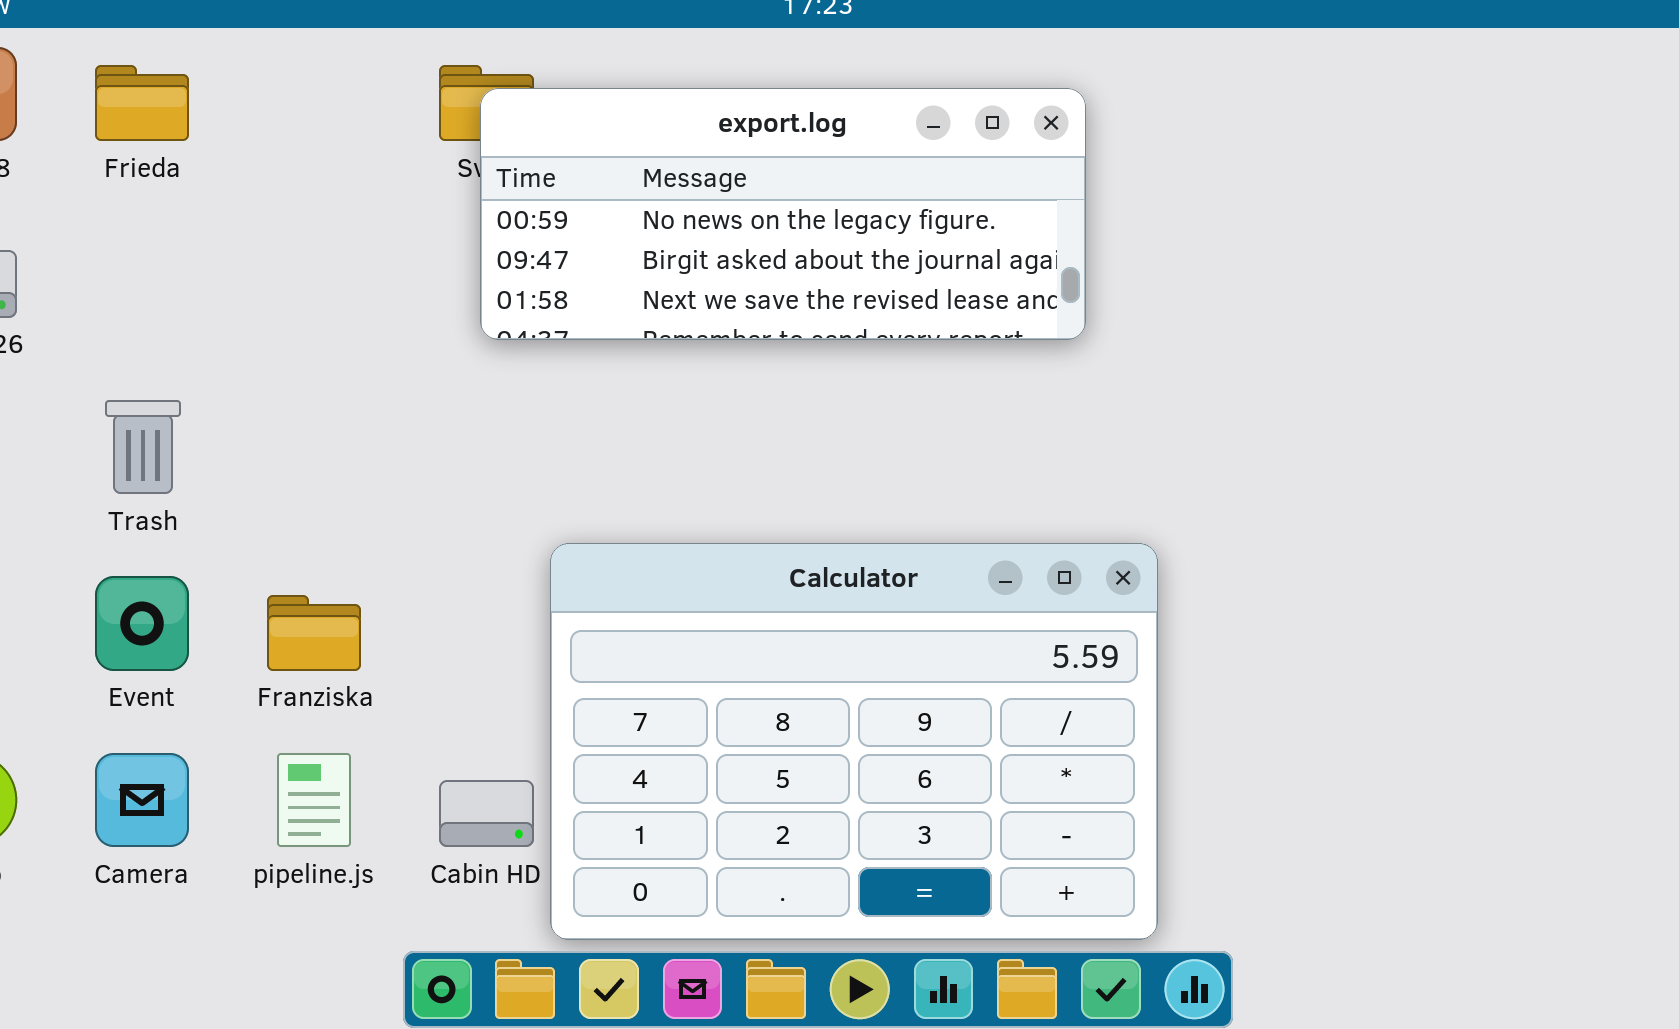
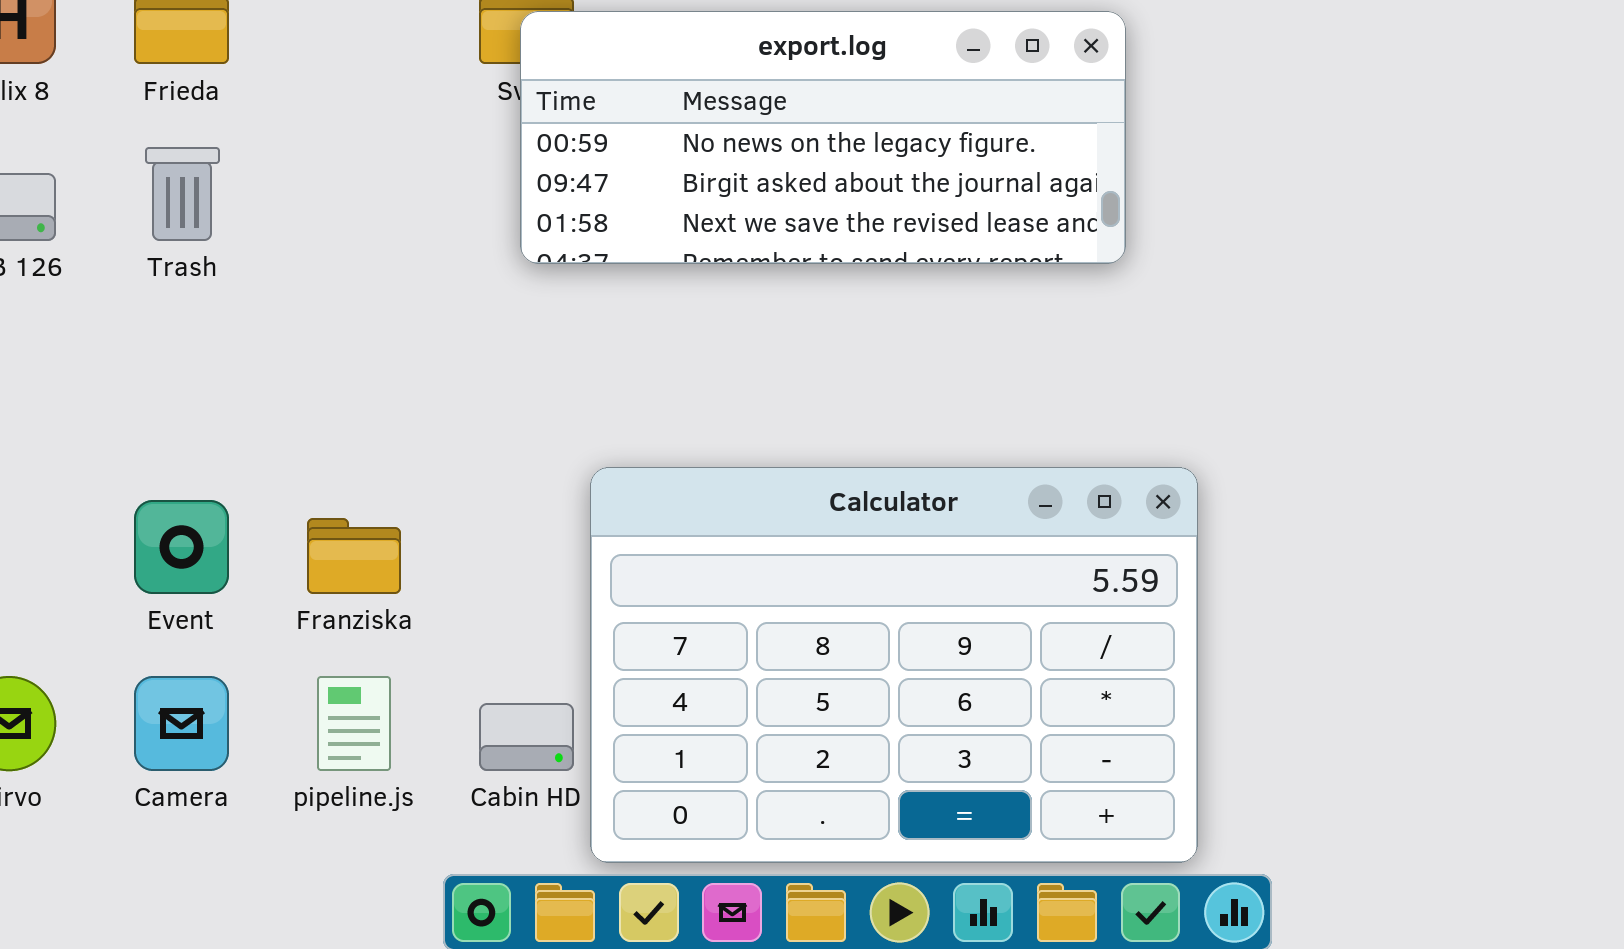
Trash: [105,400,181,494] -> [145,147,220,241], moved

